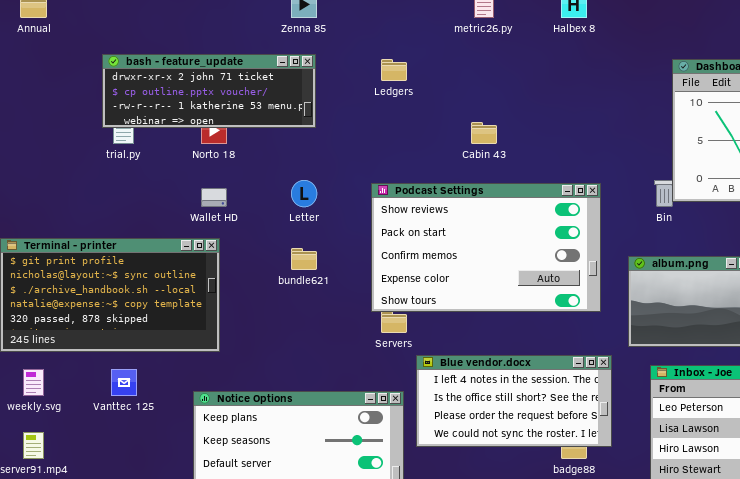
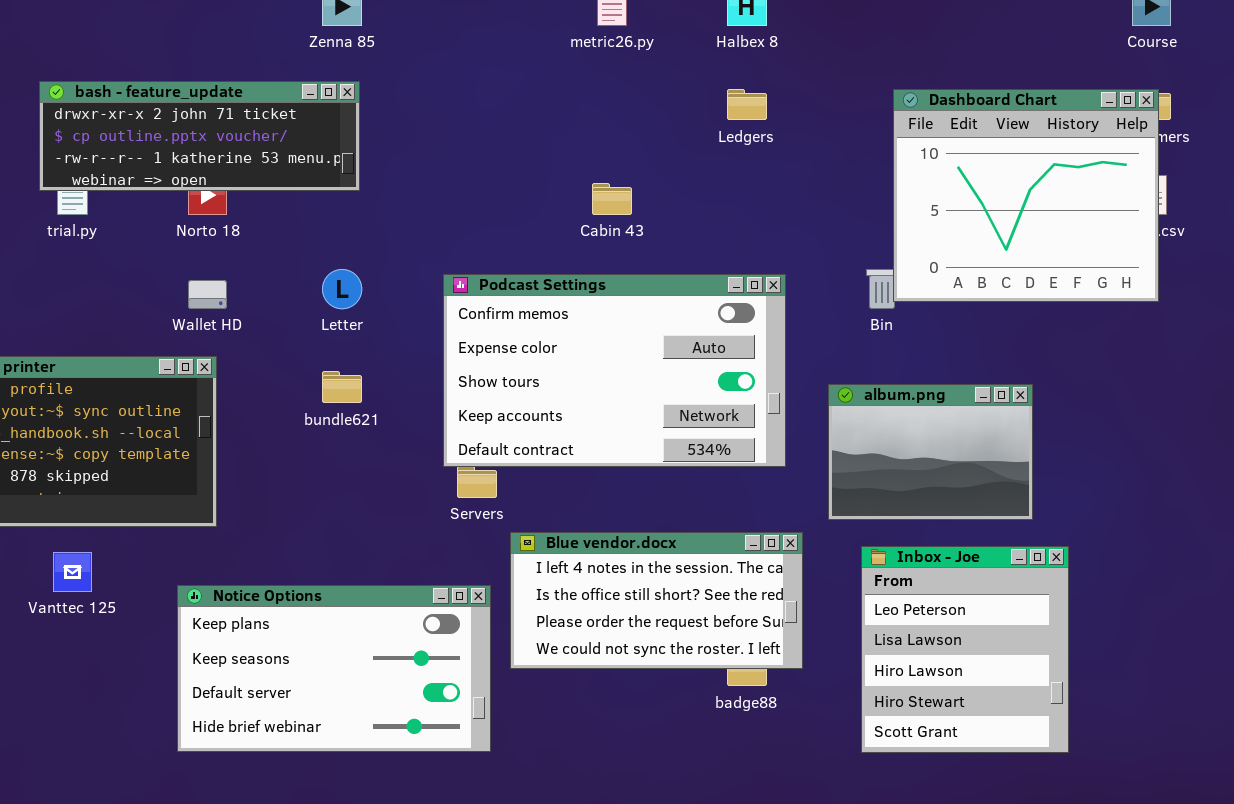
Ledgers: [381,59,407,81] -> [727,89,767,120], moved
Podcast Settings: [371,183,601,312] -> [443,274,786,467], scrolled down 2 rows

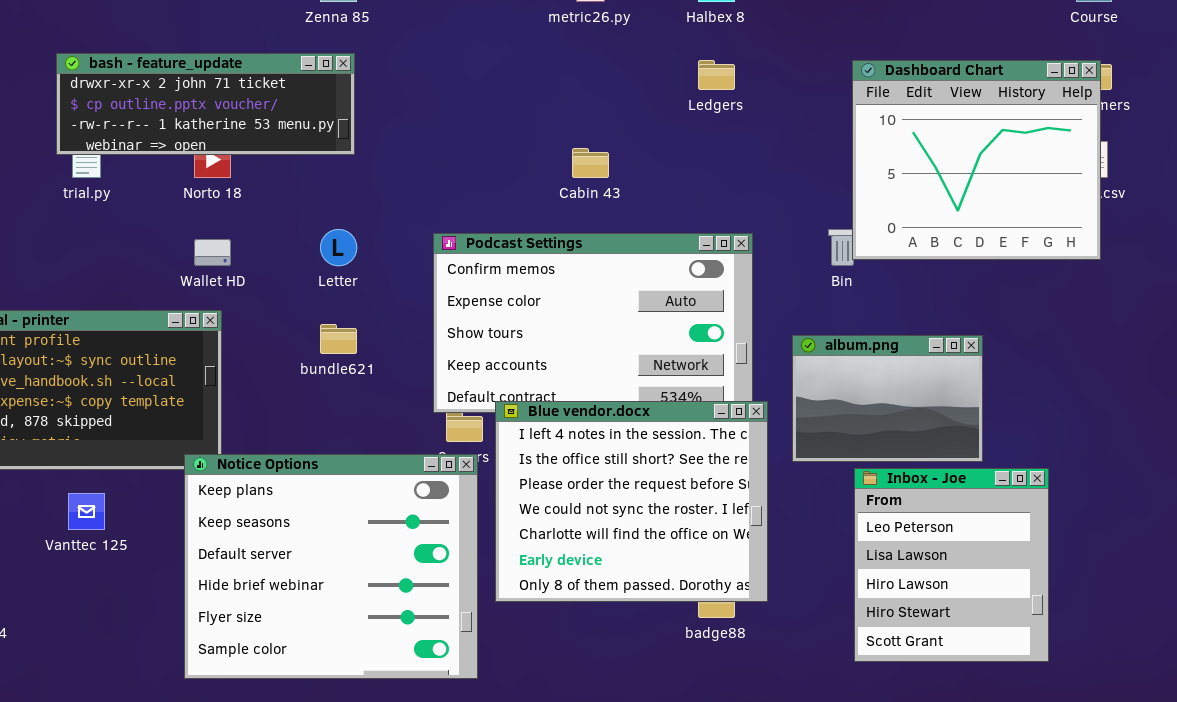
Blue vendor.docx: [510,532,803,669] -> [495,401,768,602], resized
Inbox - Joe: [861,546,1069,753] -> [854,468,1049,662], moved
Notice Options: [177,585,491,752] -> [184,454,478,679], resized

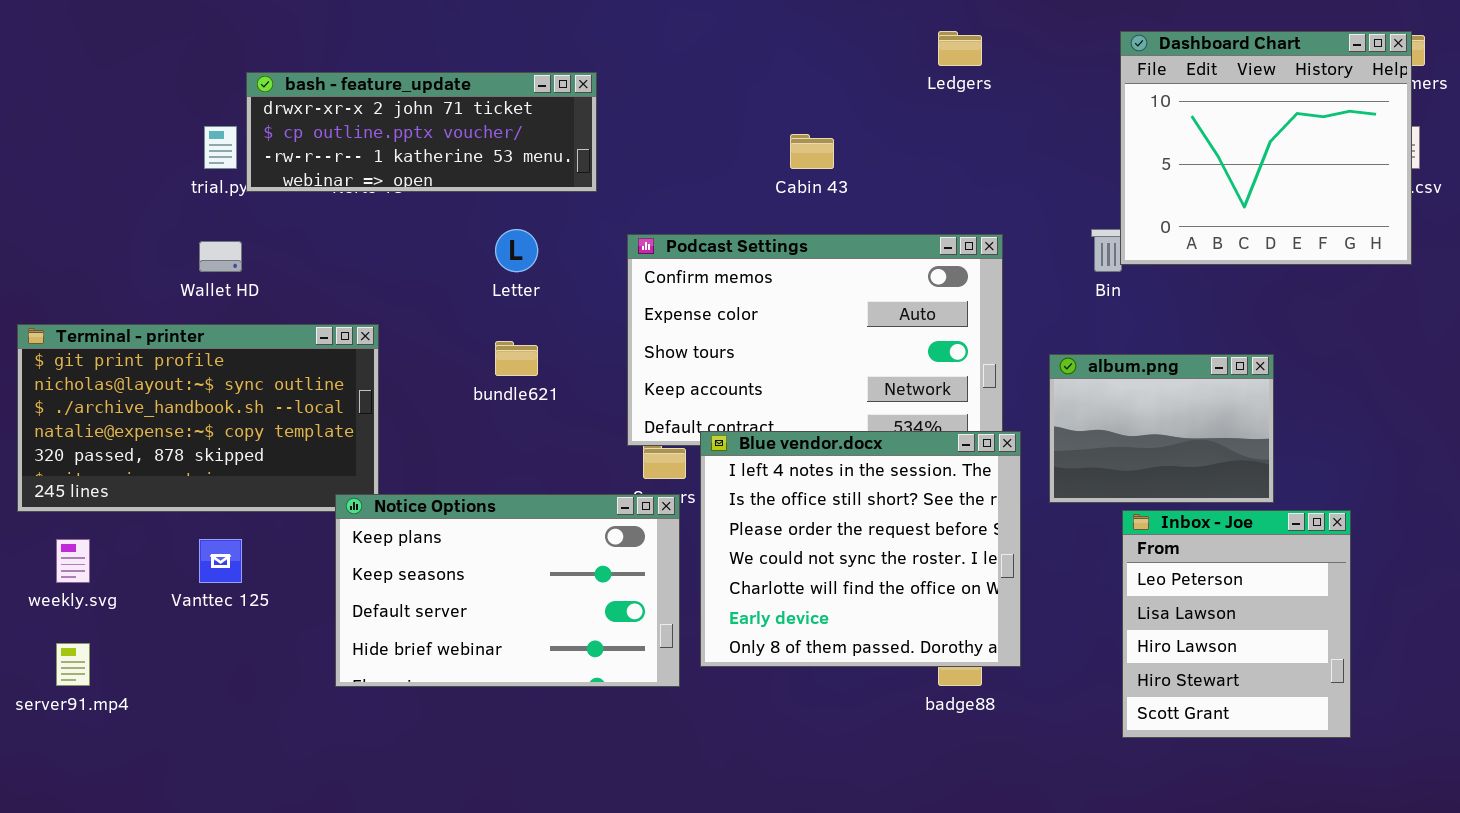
bash - feature_update: [56,53,355,155] -> [246,72,597,192], moved
Wallet HD: [194,239,231,266] -> [199,241,242,272], moved
Notice Options: [184,454,478,679] -> [335,494,680,687], resized

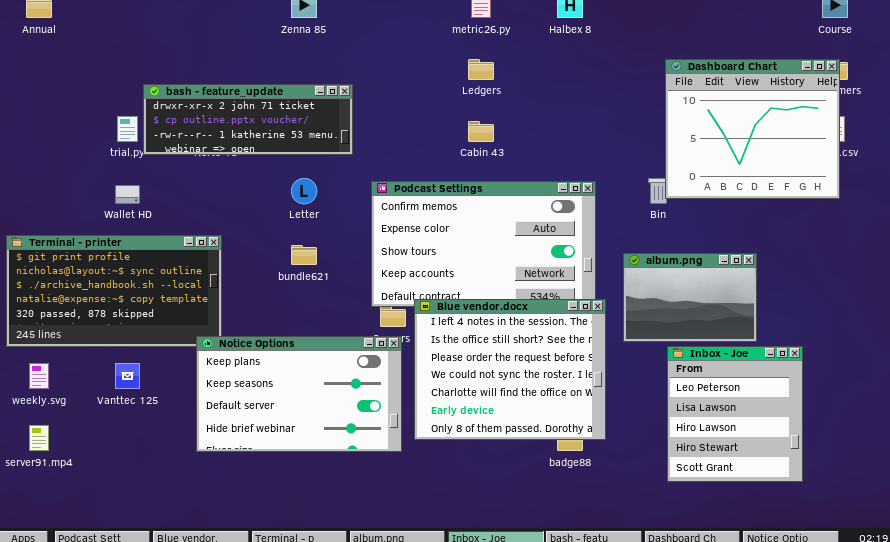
Ledgers: [938,31,982,66] -> [468,59,494,80], moved

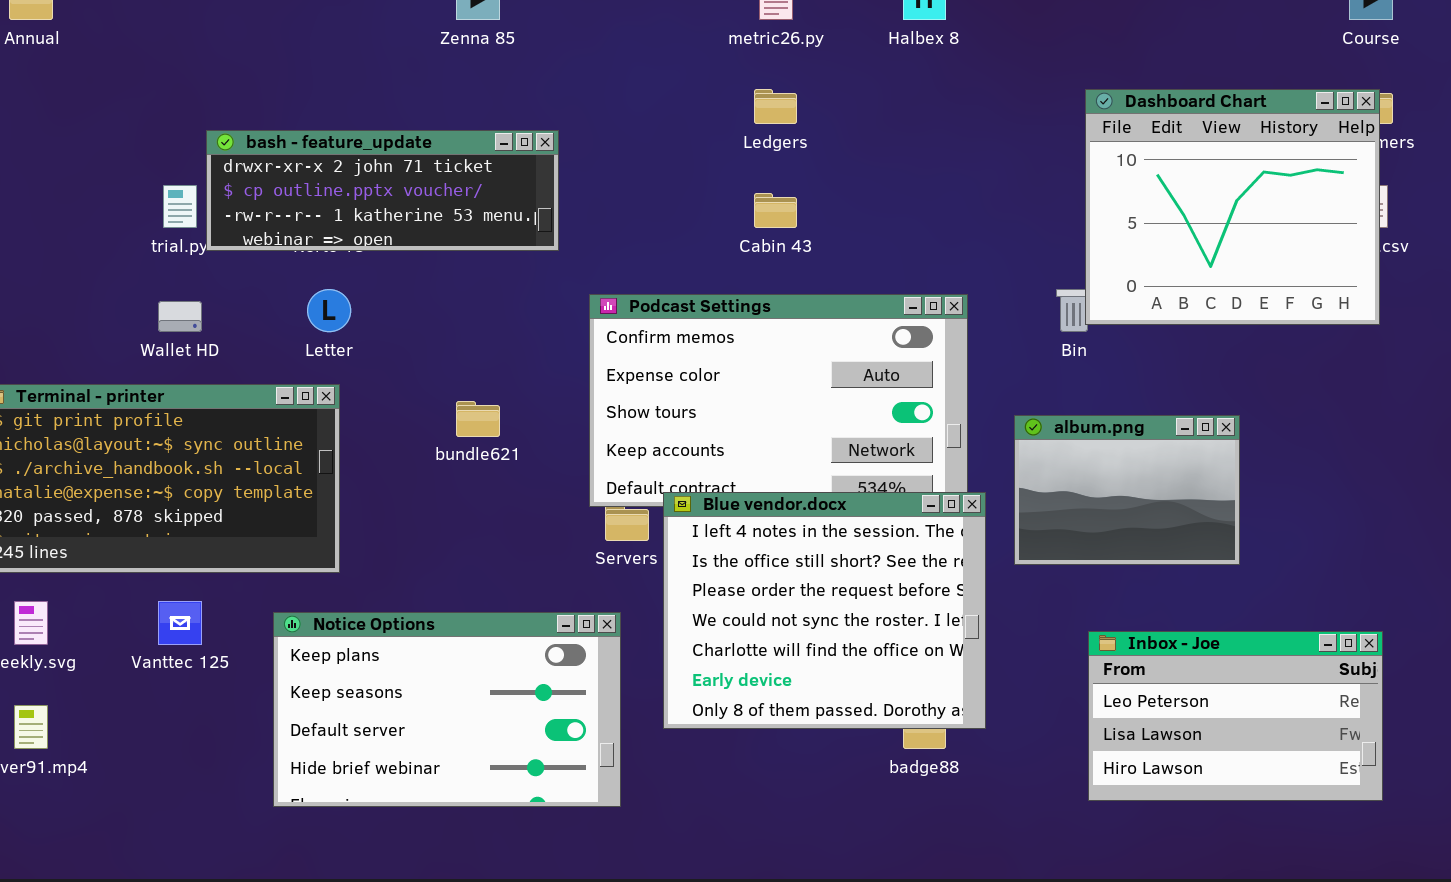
Letter: [291,178,317,204] -> [307,289,351,332], moved
Notice Options: [196,336,402,452] -> [273,612,621,807], moved
Inbox - Joe: [667,346,803,482] -> [1088,631,1383,801], resized

